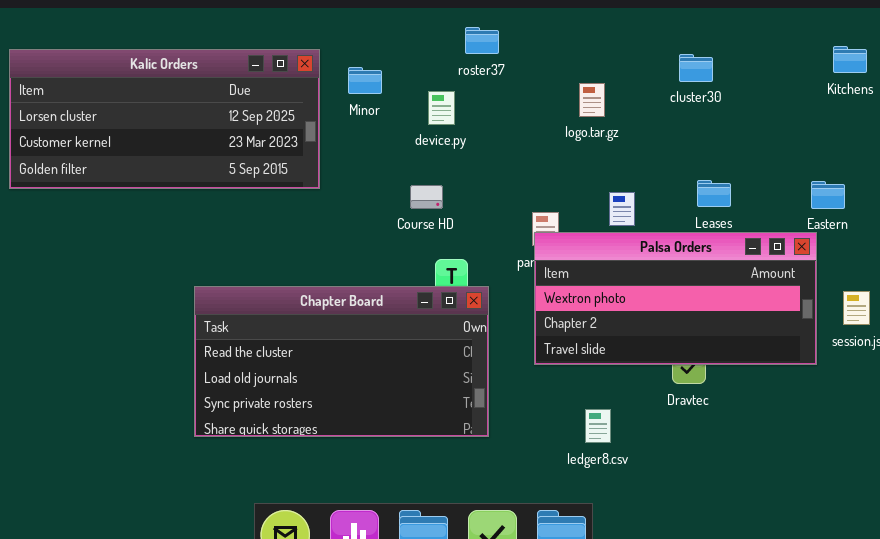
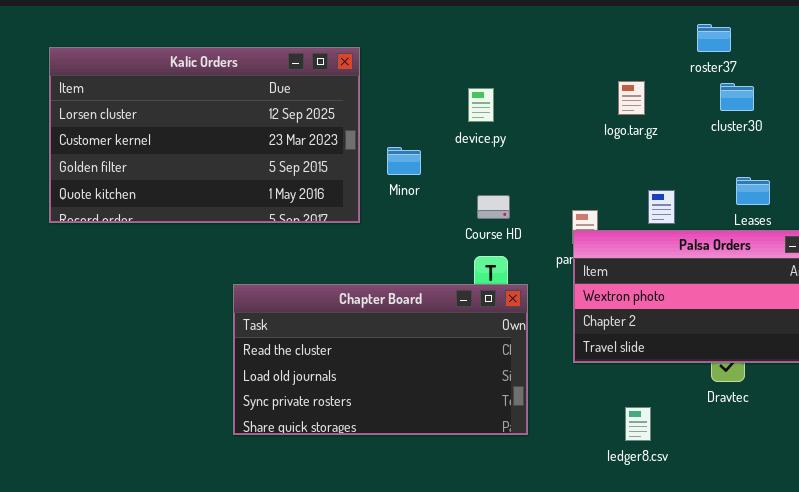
roster37: [465,27,499,54] -> [697,24,731,52], moved
Kalic Orders: [9,49,320,189] -> [49,47,360,223], resized
cluster30: [679,54,713,82] -> [720,83,754,111], moved
Minor: [348,67,382,94] -> [387,147,421,175], moved
Course HD: [410,185,443,209] -> [477,195,510,219], moved

